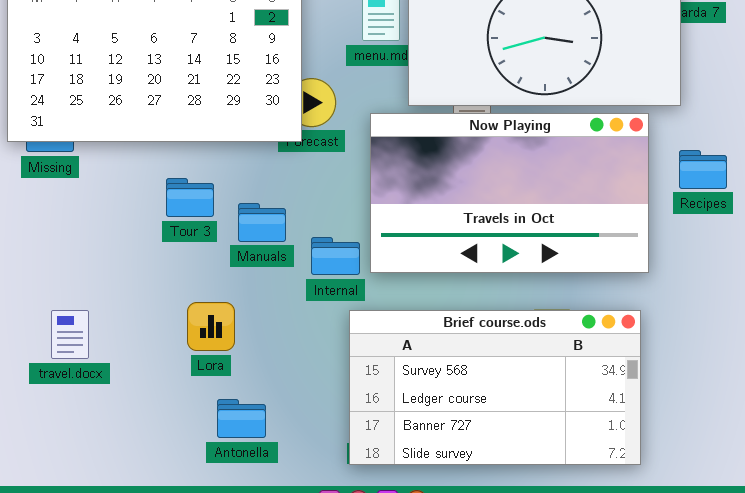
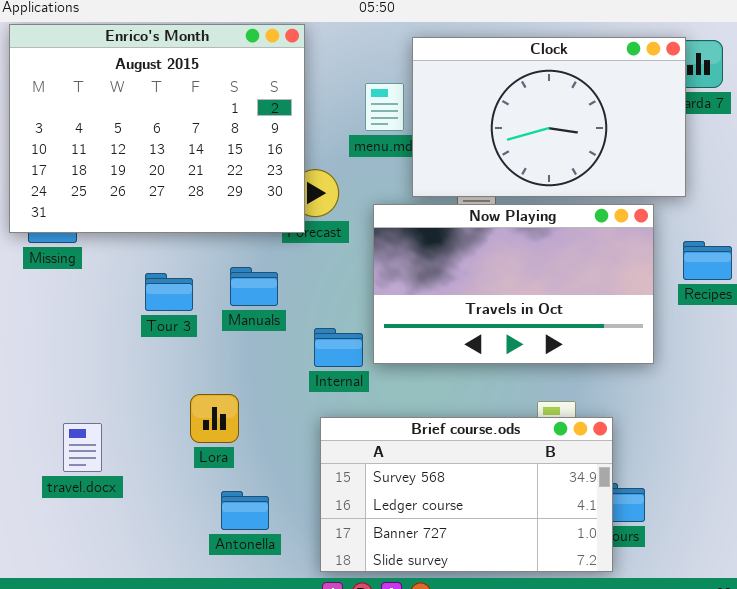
Tour 3: [166,178,214,217] -> [145,273,193,311], moved
Manuals: [238,203,286,242] -> [230,267,278,306], moved
travel.docx: [51,310,89,359] -> [63,423,102,472], moved
Brief course.ods: [349,310,641,465] -> [320,417,613,572], moved

